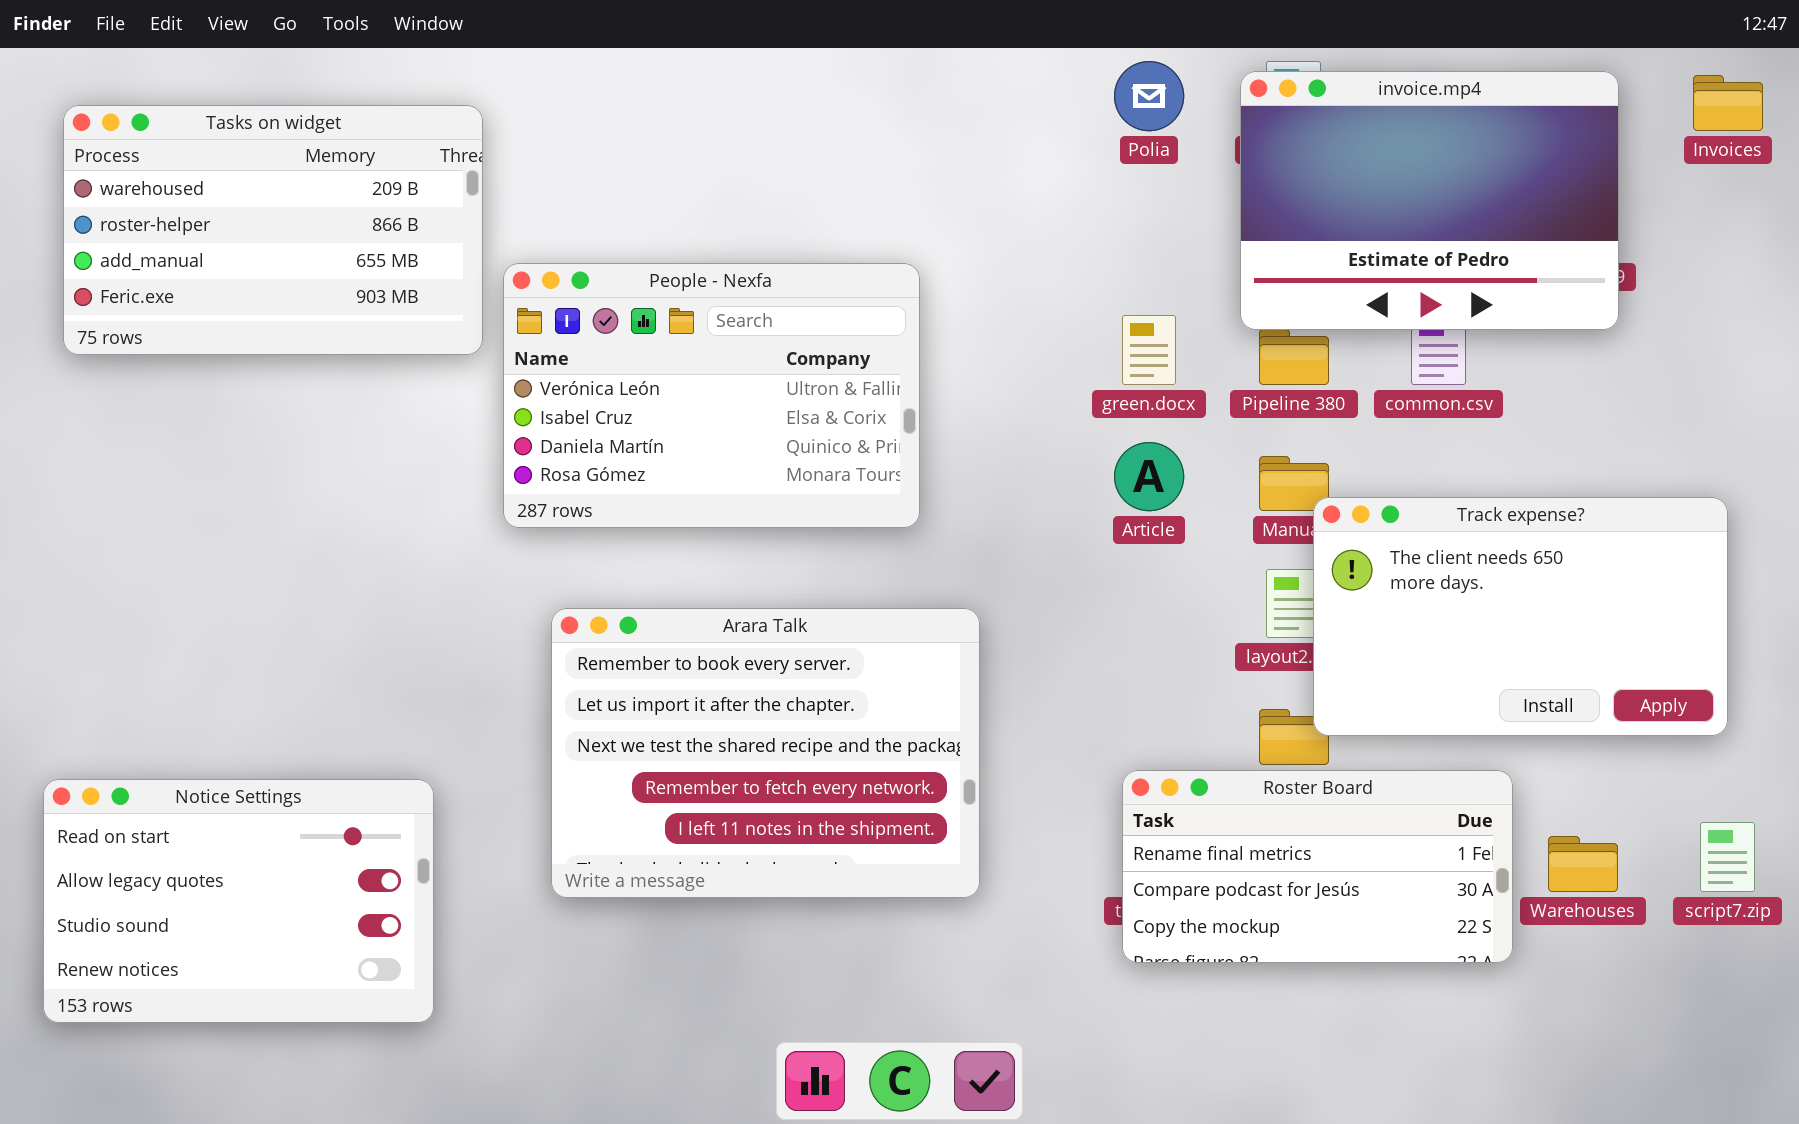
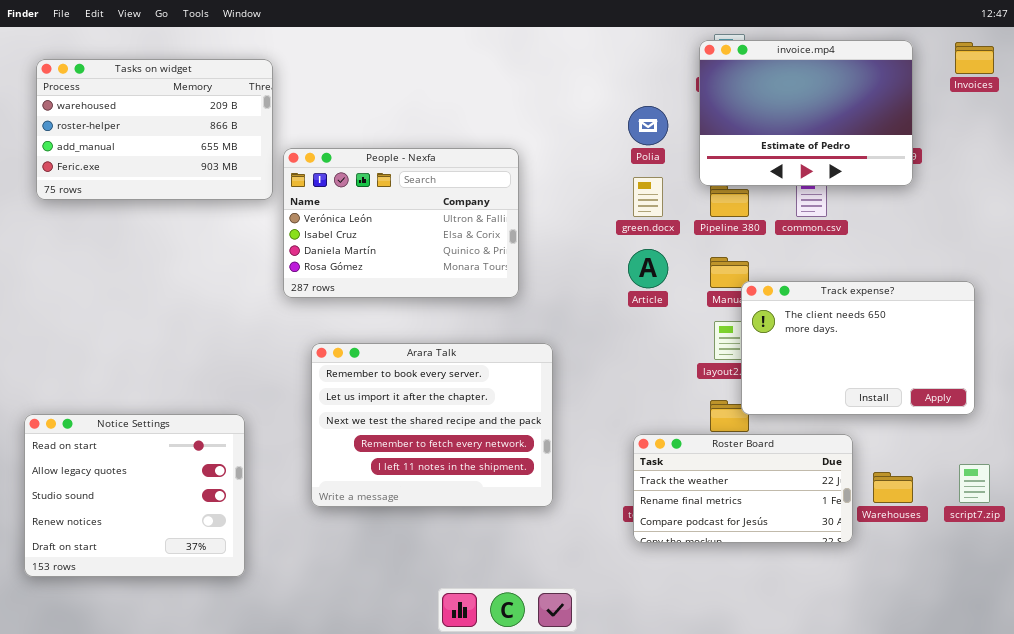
Polia: [1114,61,1184,131] -> [628,106,668,145], moved
Roster Board: [1122,770,1513,963] -> [633,434,853,543], scrolled up 1 row
Notice Settings: [43,779,434,1023] -> [24,414,245,577], resized

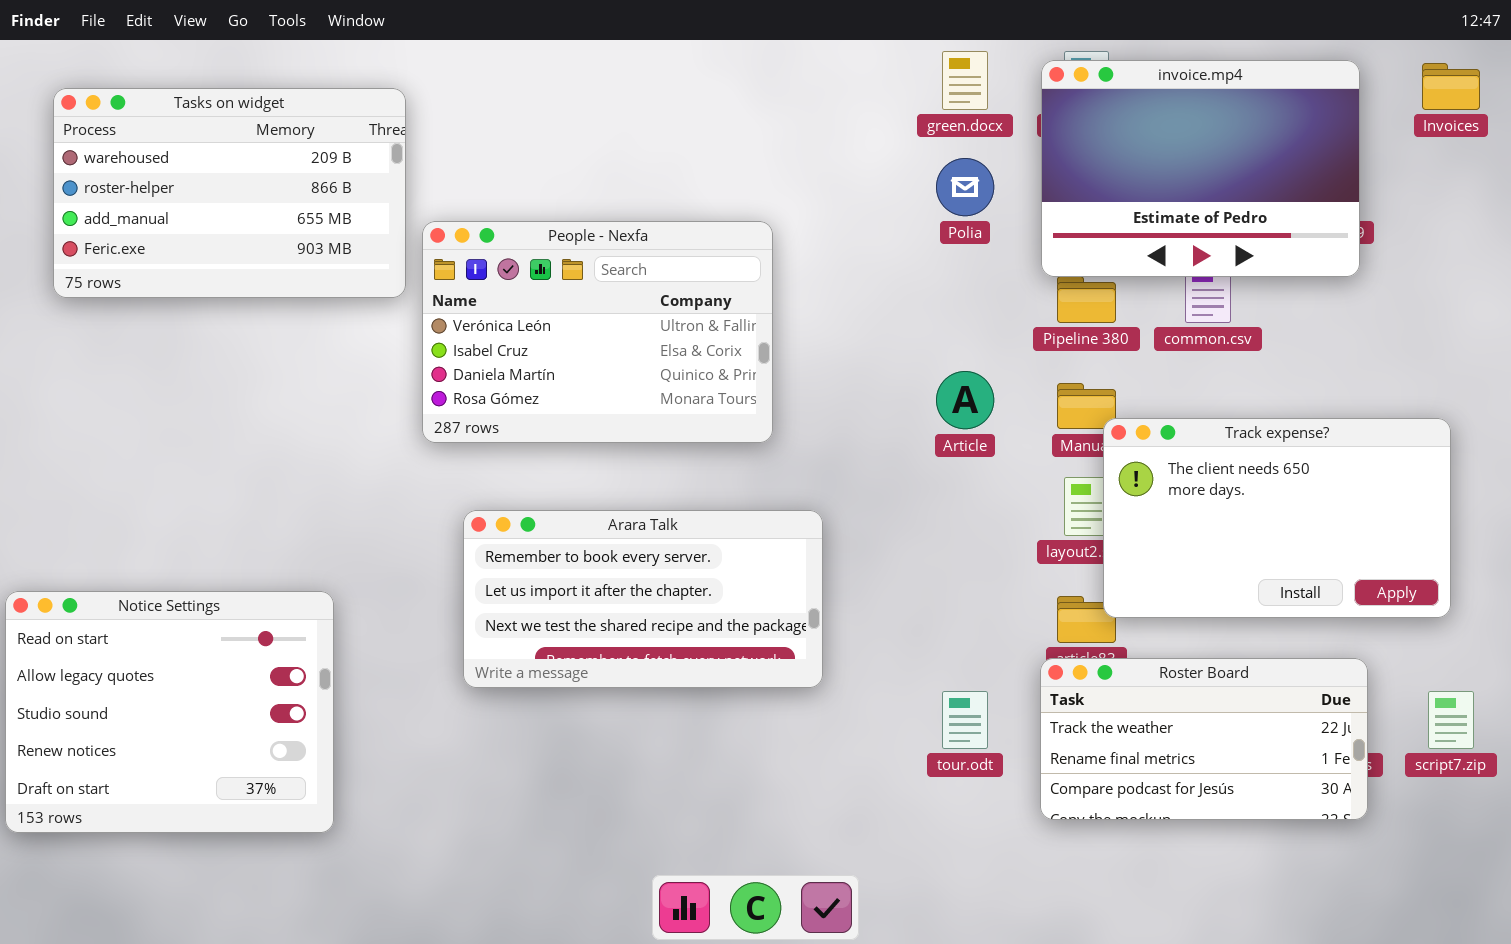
green.docx: [633,177,663,217] -> [942,51,988,110], moved
Arara Talk: [311,343,553,507] -> [463,510,823,688], resized
Notice Settings: [24,414,245,577] -> [5,591,334,833], moved
Roster Board: [633,434,853,543] -> [1040,658,1368,820], moved

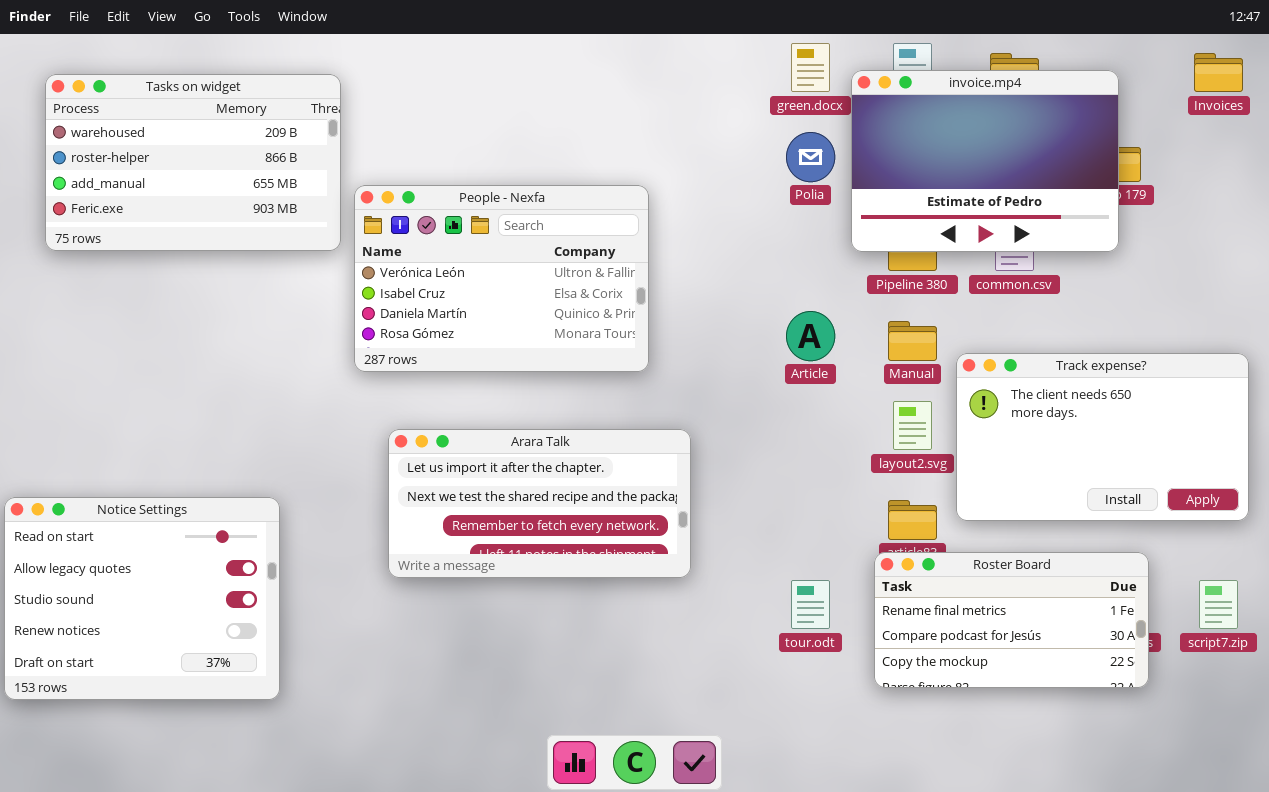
invoice.mp4: [1041,60,1360,277] -> [851,70,1119,252], moved
Track expense?: [1103,418,1451,618] -> [956,353,1249,521], moved
Arara Talk: [463,510,823,688] -> [388,429,691,578], scrolled down 1 row
Roster Board: [1040,658,1368,820] -> [874,552,1149,688], scrolled down 1 row

